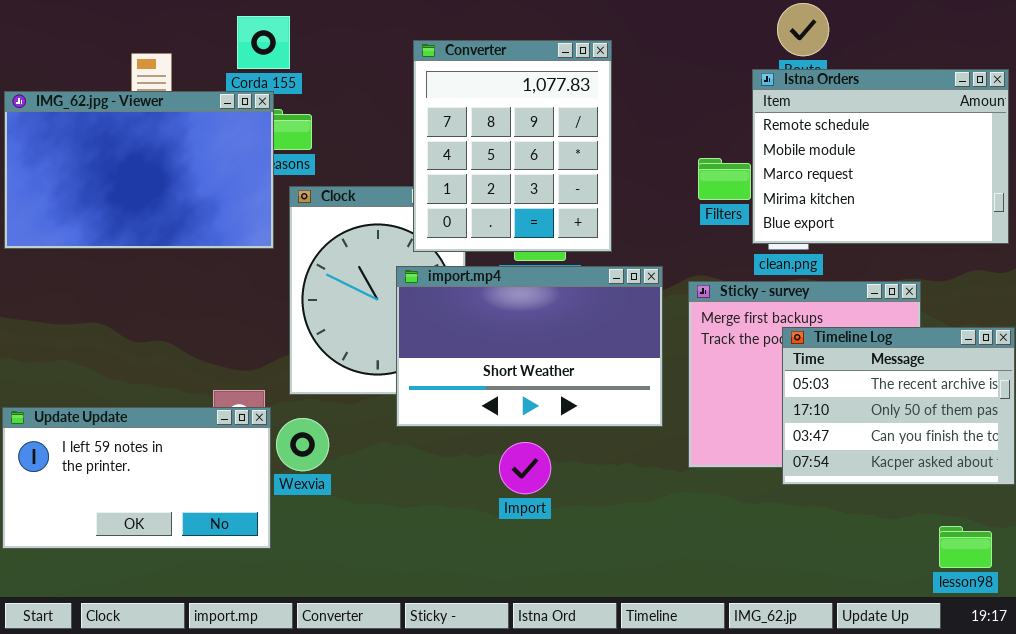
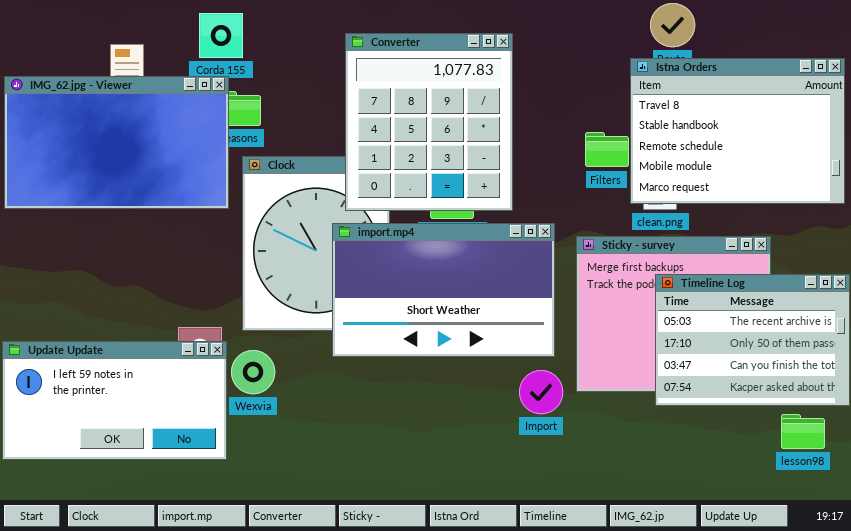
Istna Orders: [752,69,1009,244] -> [630,58,845,204], scrolled up 2 rows
Import: [499,442,551,494] -> [519,370,563,414], moved
lesson98: [939,526,992,568] -> [781,414,825,449], moved

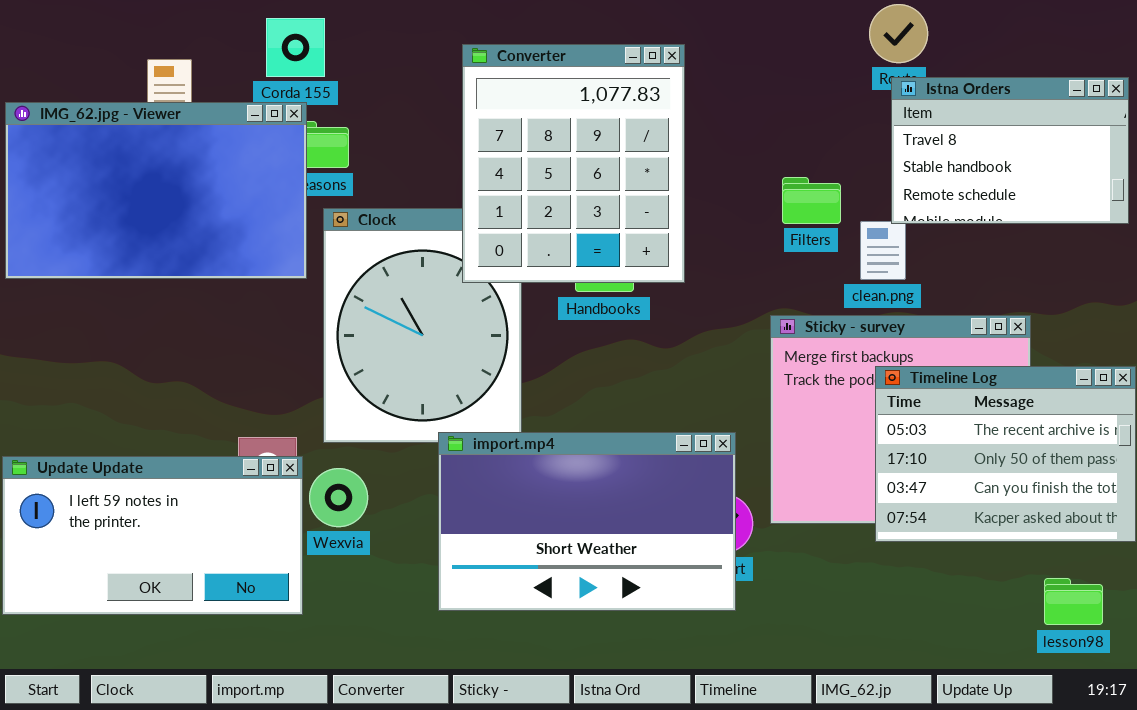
Istna Orders: [630,58,845,204] -> [891,77,1129,224], resized
import.mp4: [332,223,555,357] -> [438,432,736,611], moved
lesson98: [781,414,825,449] -> [1044,578,1103,625], moved

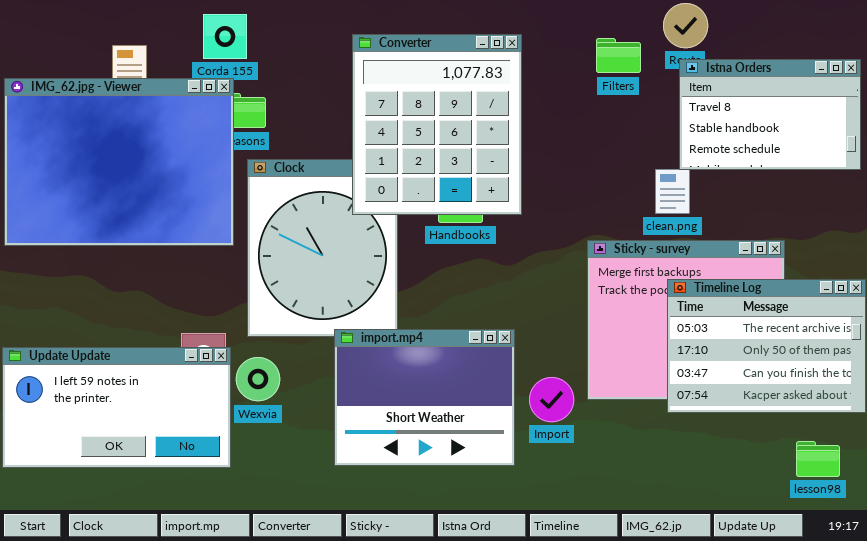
IMG_62.jpg - Viewer: [5,102,307,279] -> [4,78,234,246], resized
Filters: [782,177,841,224] -> [596,38,641,73], moved
import.mp4: [438,432,736,611] -> [334,329,515,466], resized

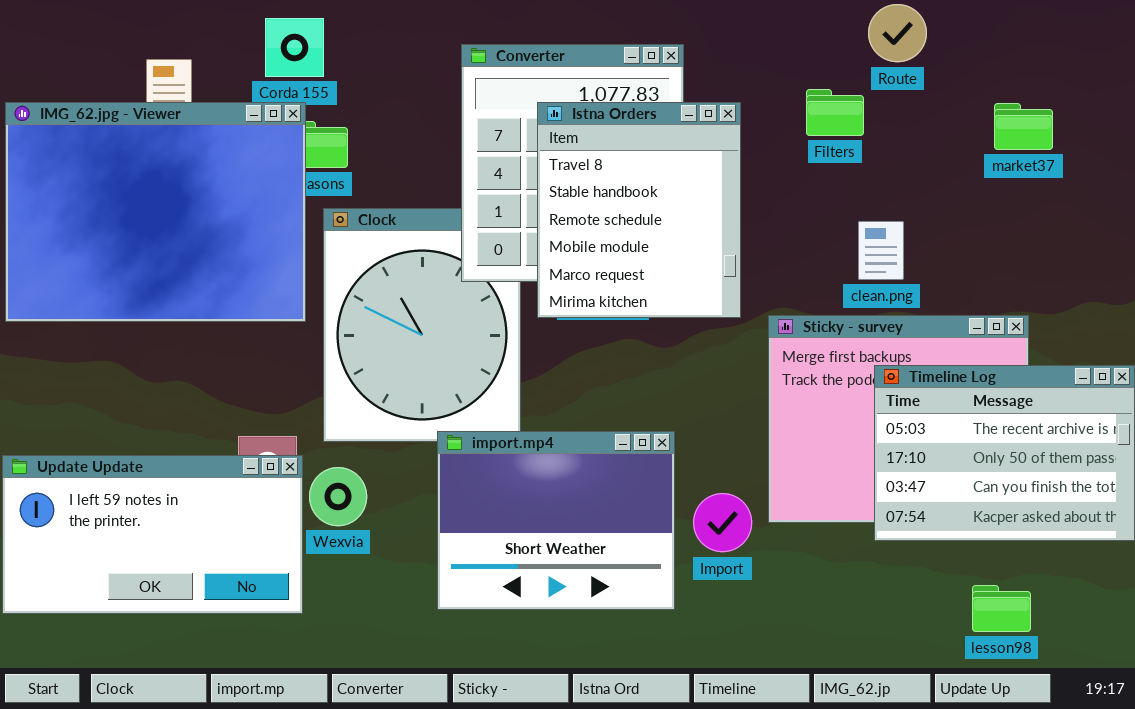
Filters: [596,38,641,73] -> [806,89,864,136], moved
Istna Orders: [679,59,861,170] -> [537,102,741,318], moved, resized
lesson98: [796,441,840,477] -> [972,585,1031,632], moved

